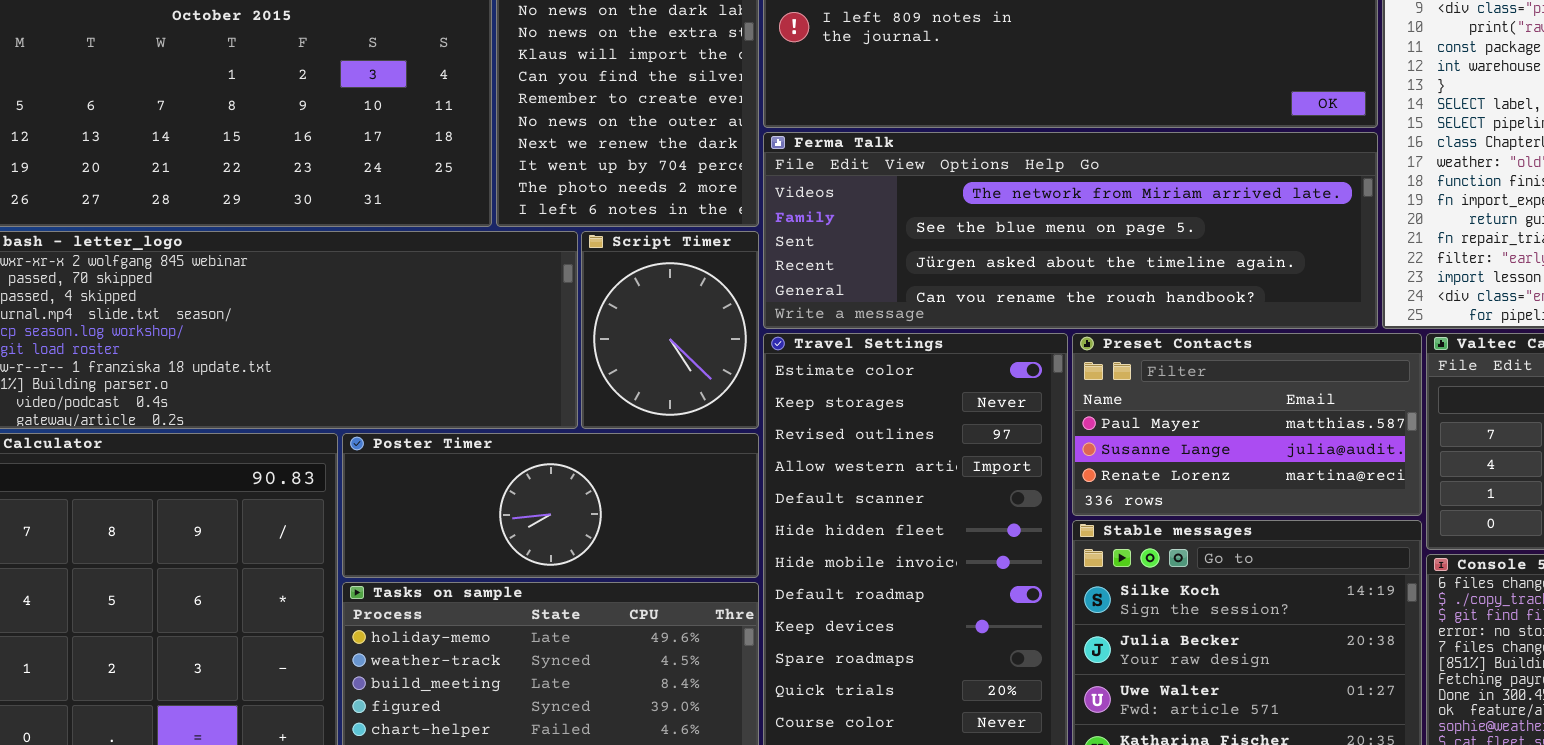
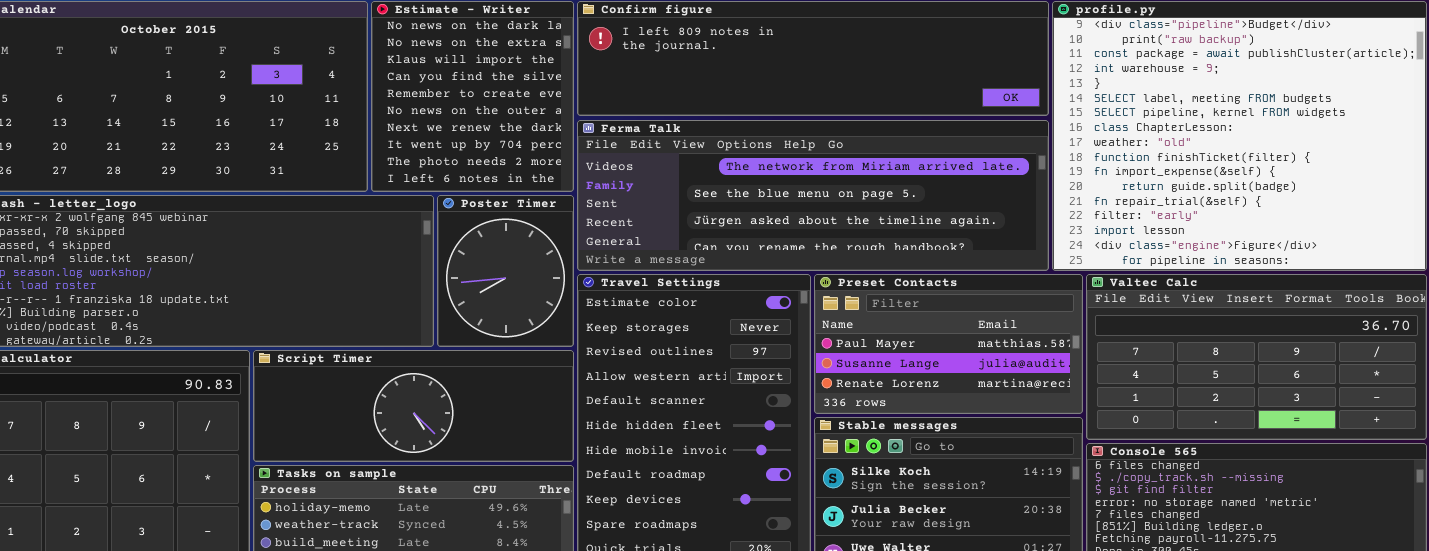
Script Timer: [581,231,759,429] -> [253,350,574,462], moved, resized
Poster Timer: [342,433,759,578] -> [437,195,574,347], moved, resized

